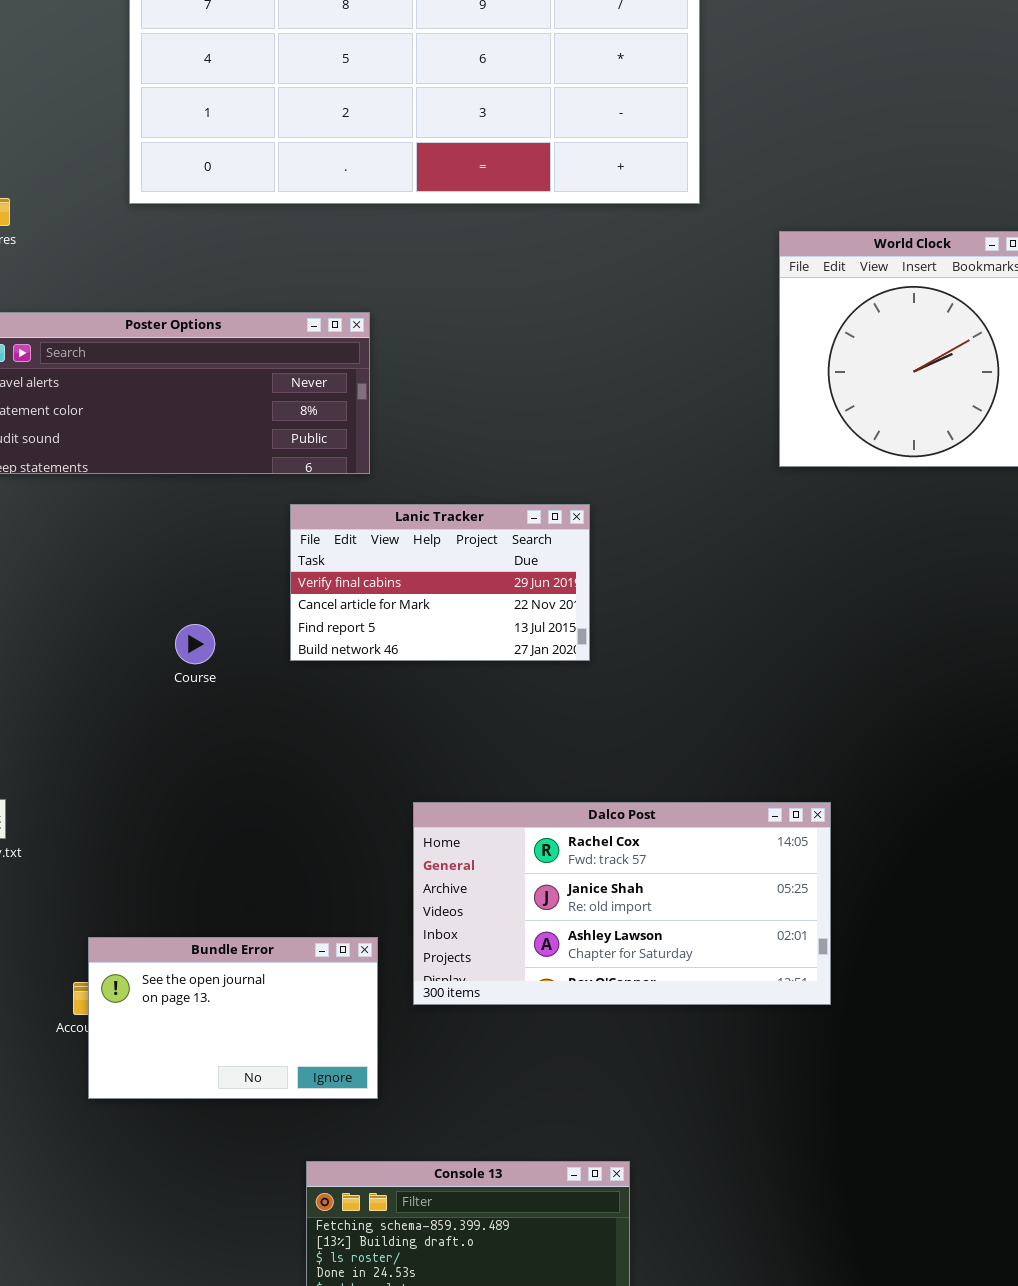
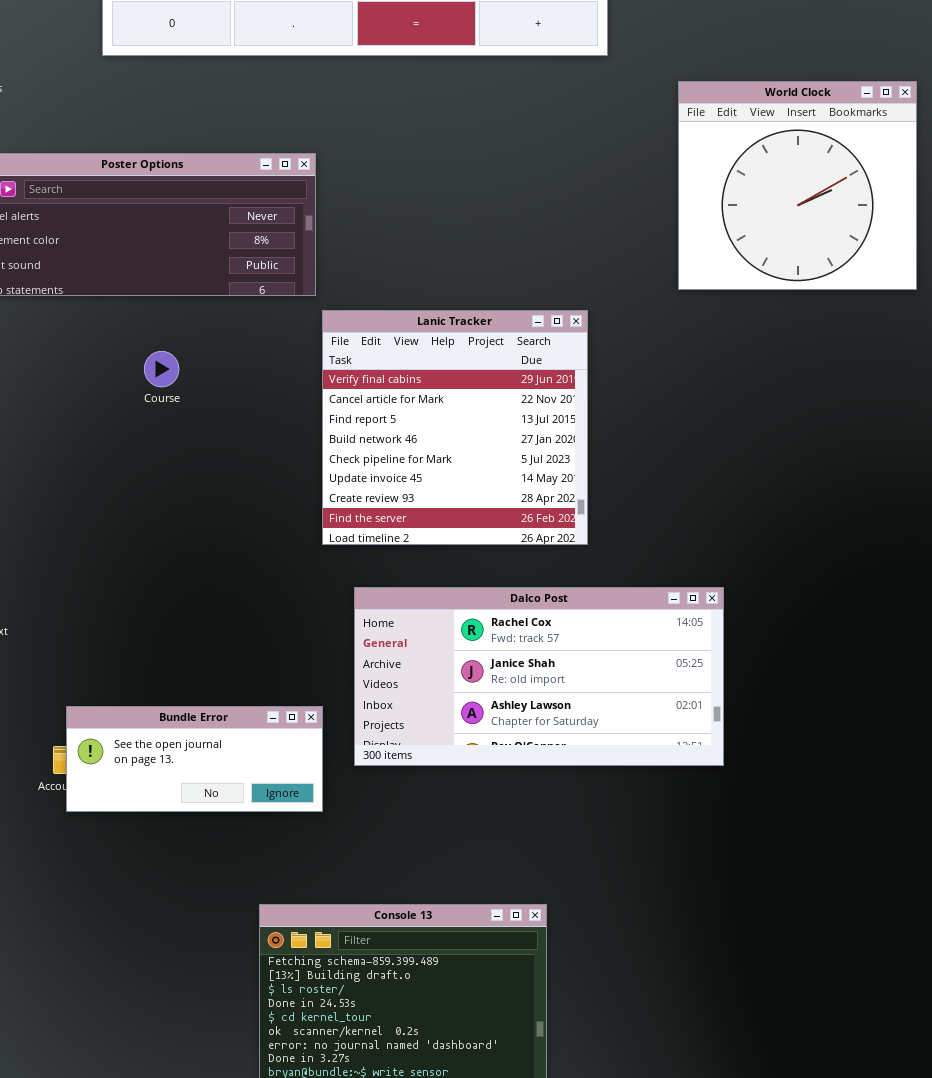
Lanic Tracker: [290,504,590,661] -> [322,310,588,545], moved, resized
Course: [175,624,215,664] -> [144,351,179,387], moved
Bundle Error: [88,937,378,1099] -> [66,706,323,812], resized

